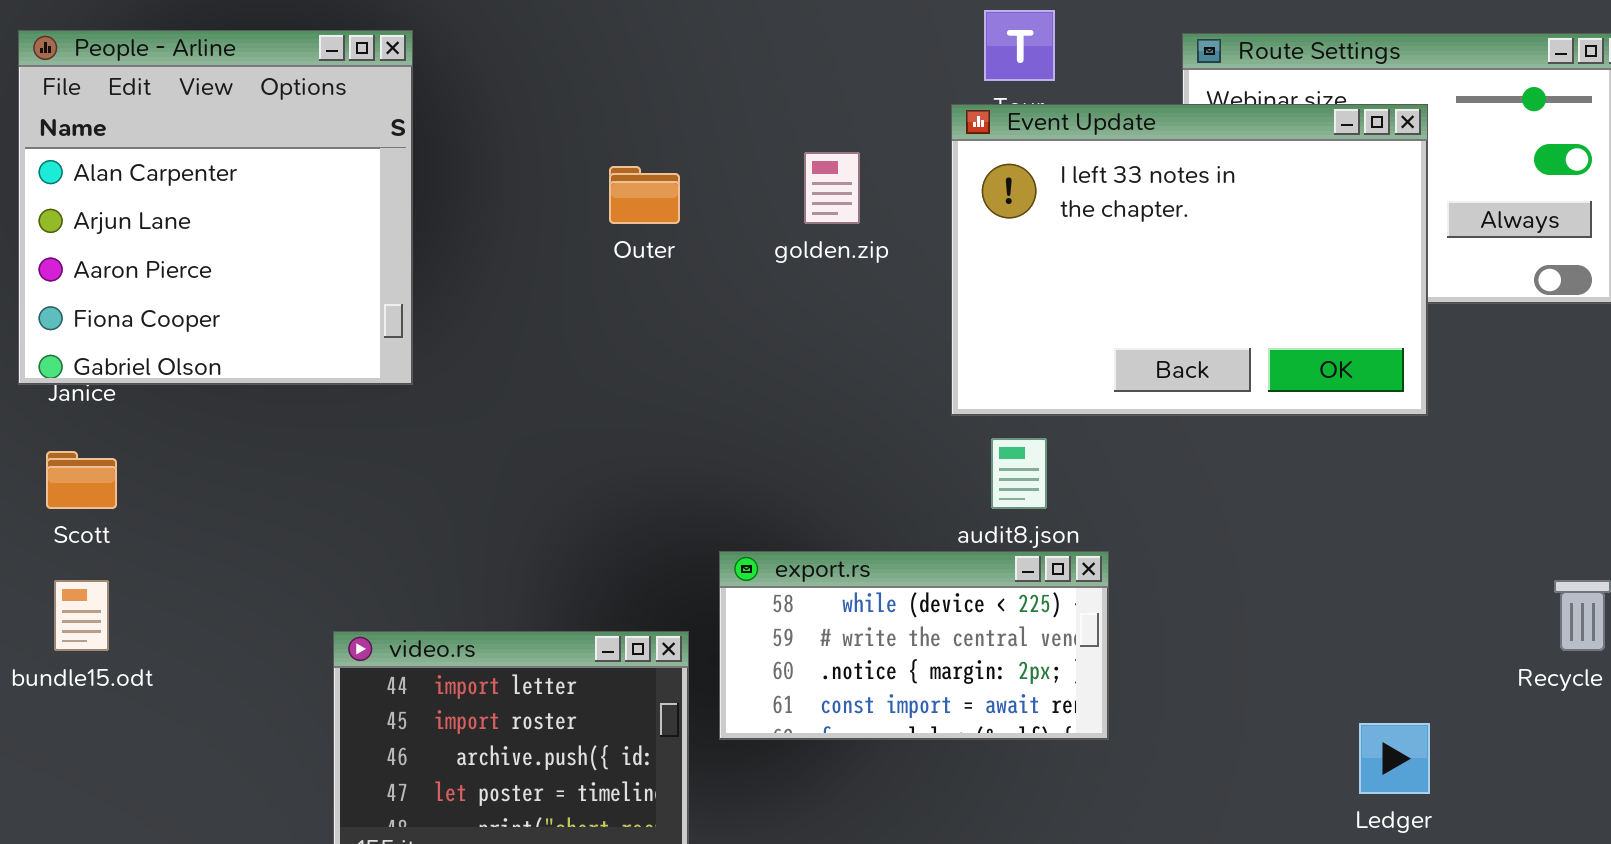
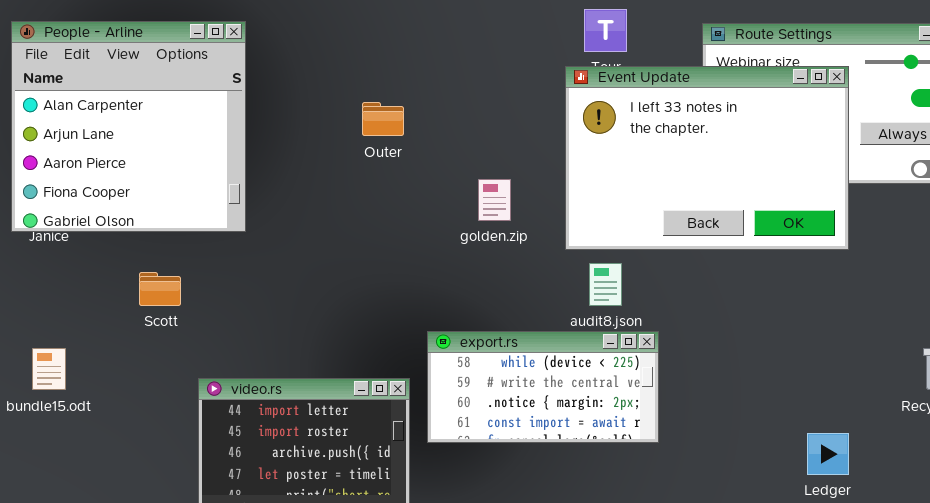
golden.zip: [804,152,860,224] -> [478,179,511,221], moved
Scott: [46,451,117,509] -> [139,272,181,306], moved

